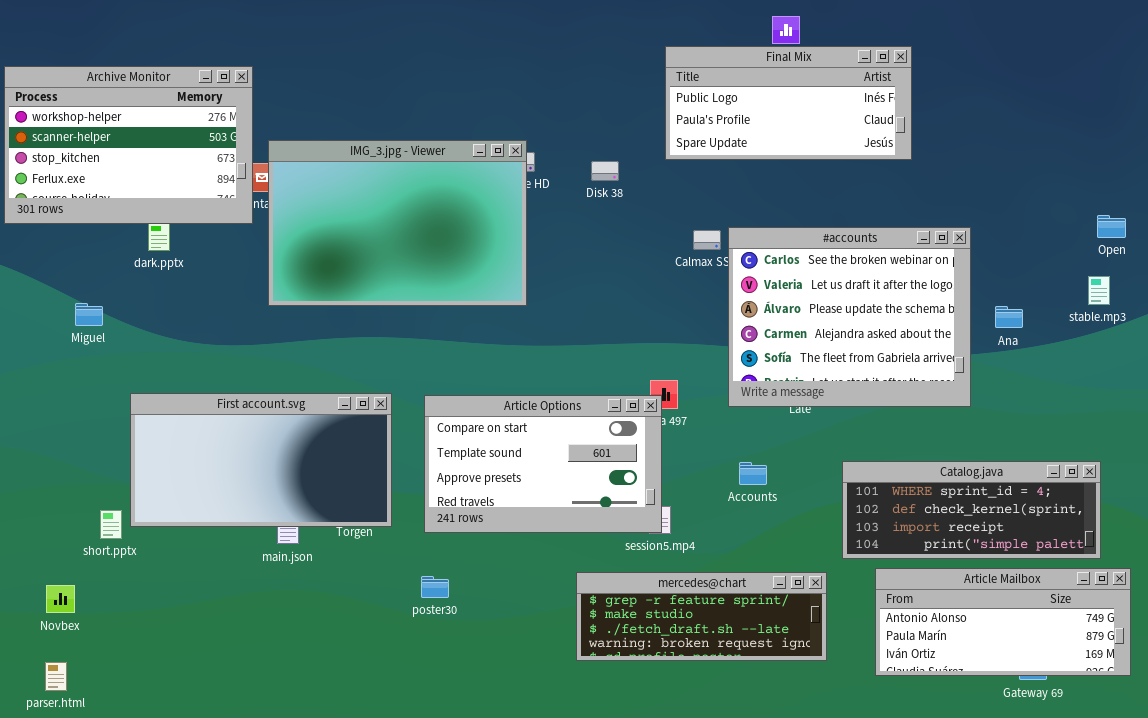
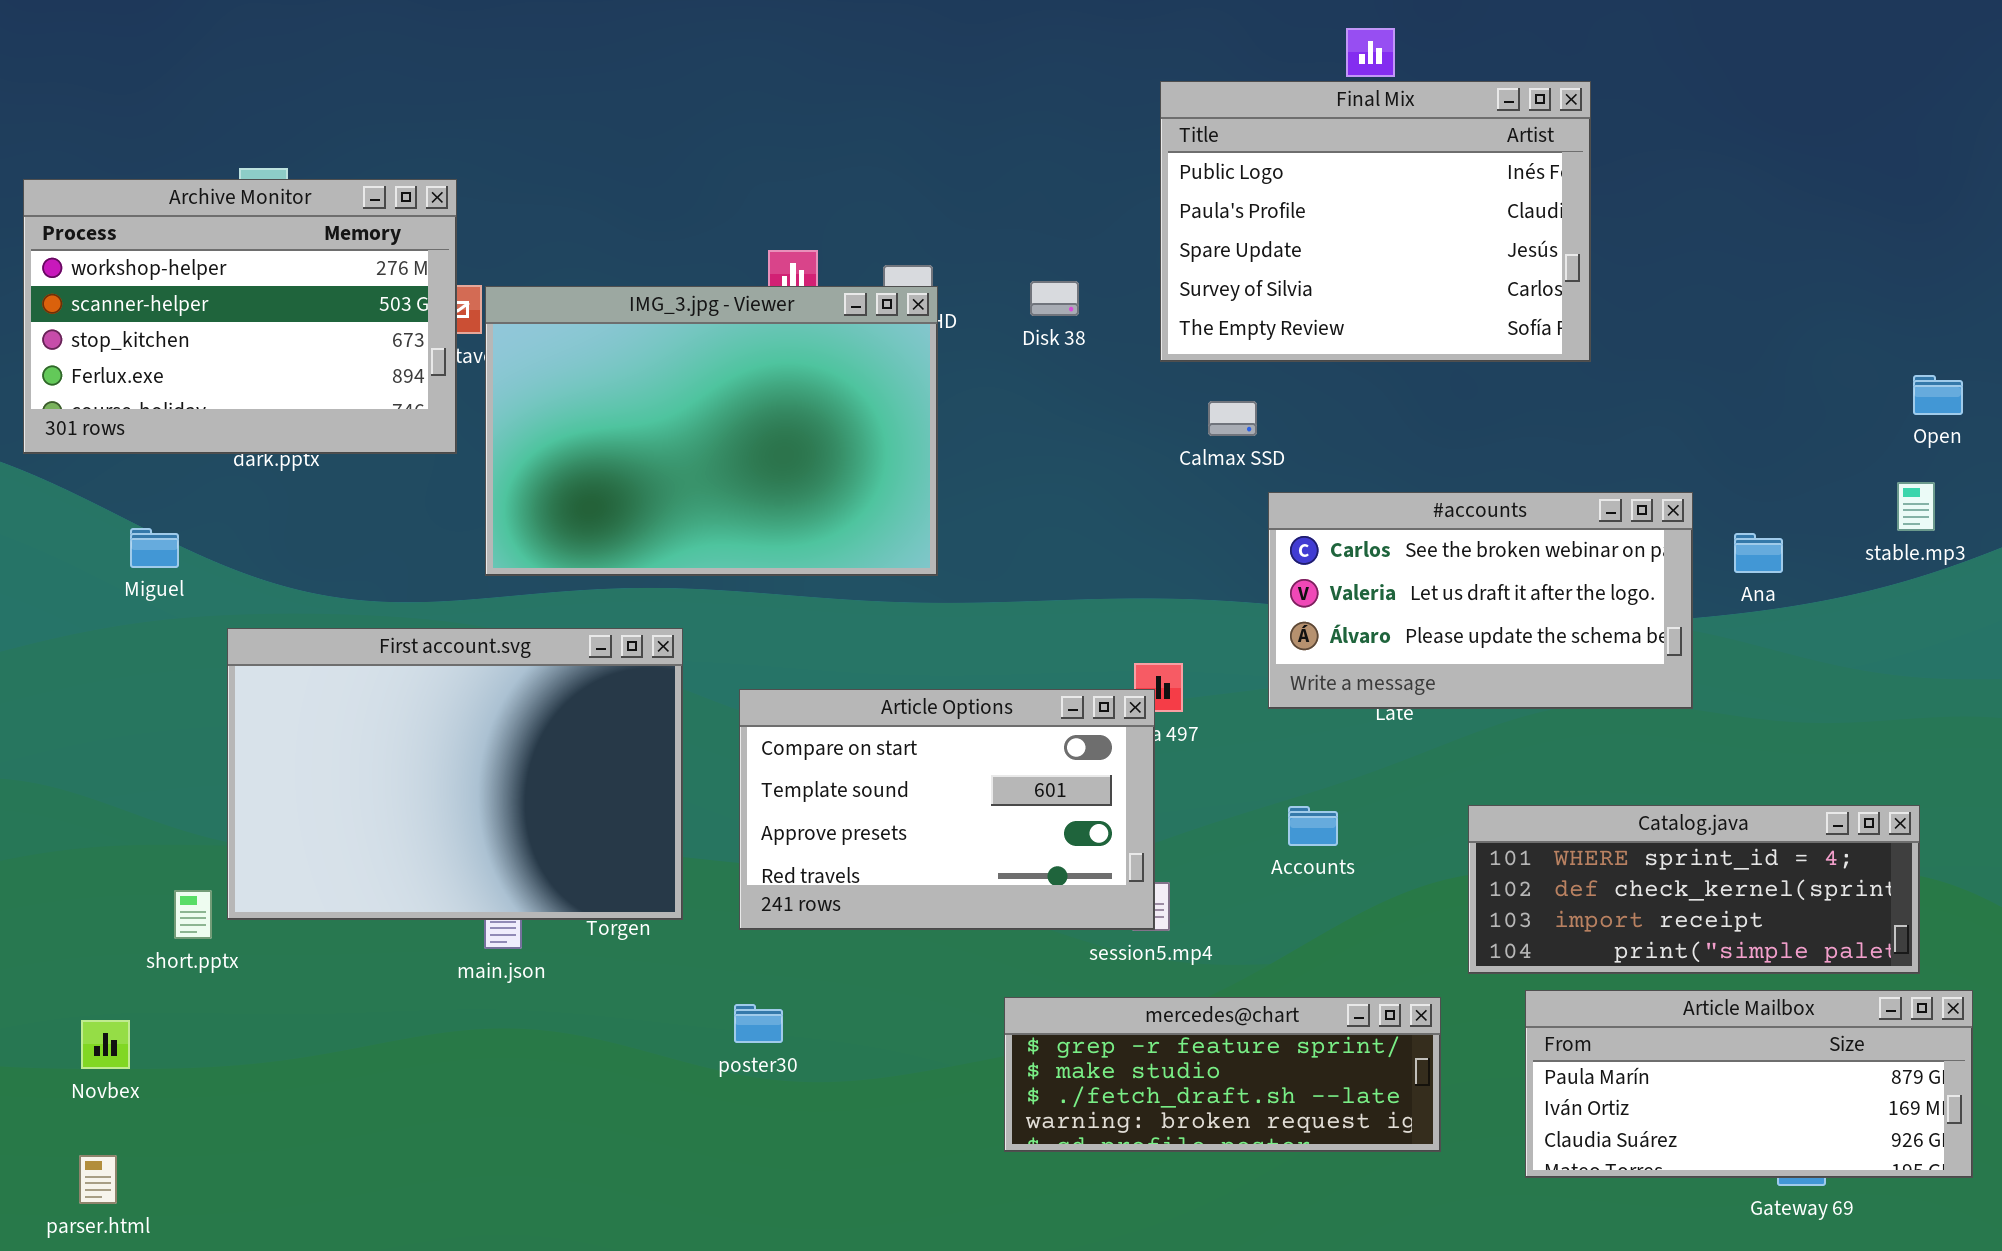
Final Mix: [665,46,912,160] -> [1160,81,1591,362], resized
Archive Monitor: [4,66,253,224] -> [23,179,457,454], moved
IMG_3.jpg - Viewer: [268,140,527,306] -> [485,286,938,576], moved
#accounts: [728,227,971,407] -> [1268,492,1693,709], resized
First account.svg: [130,393,392,527] -> [227,628,683,920], resized
Article Mailbox: [875,568,1131,676] -> [1525,990,1973,1178], scrolled down 1 row

